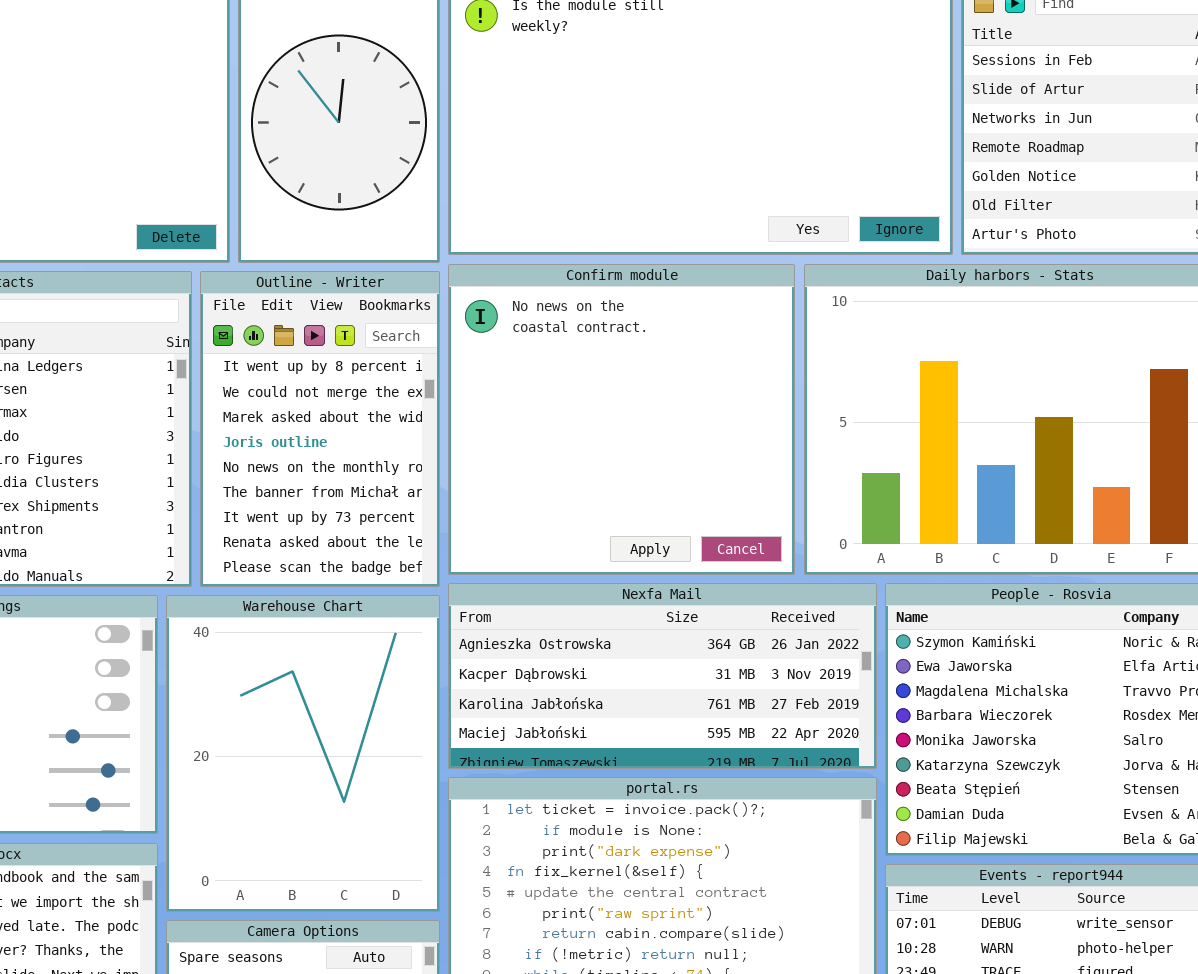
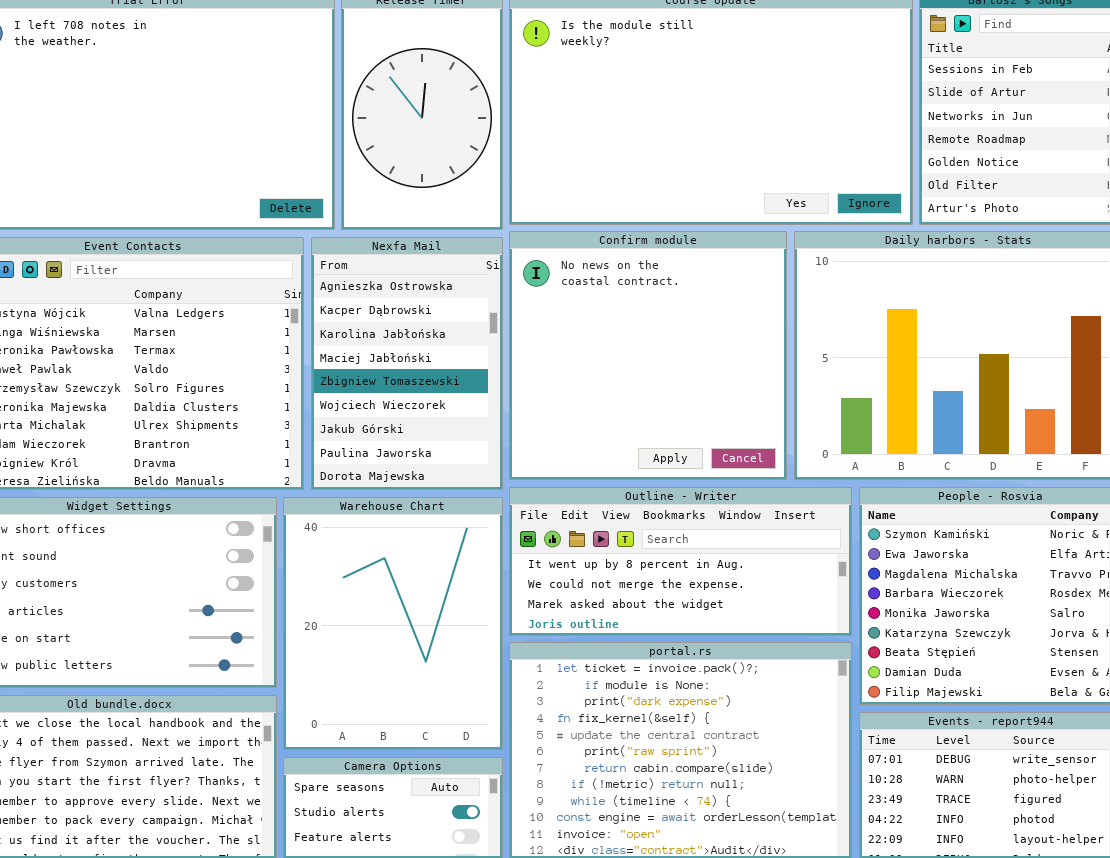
Outline - Writer: [200,271,440,587] -> [509,487,852,636], moved, resized
Nexfa Mail: [448,583,877,769] -> [311,237,503,490], moved, resized

